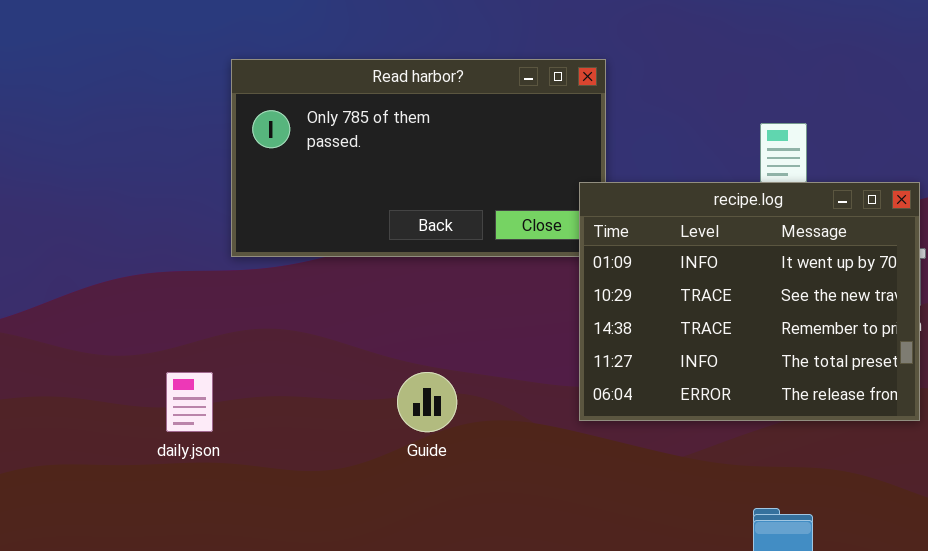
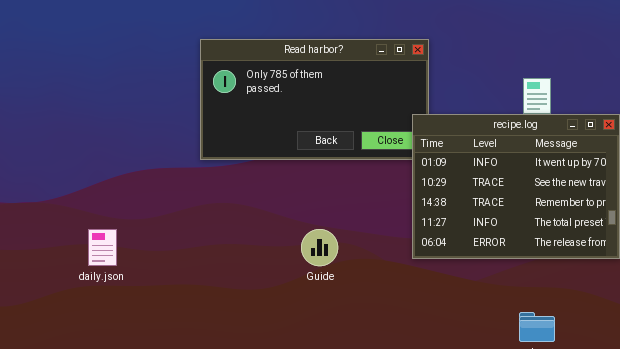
daily.json: [166,372,213,432] -> [88,229,117,266], moved

